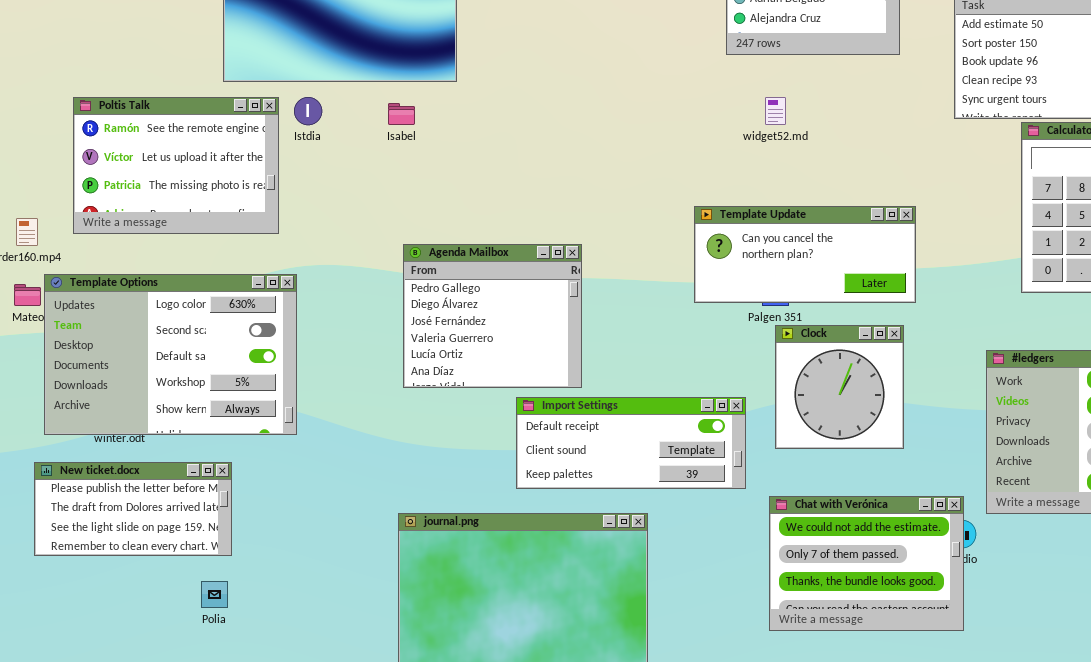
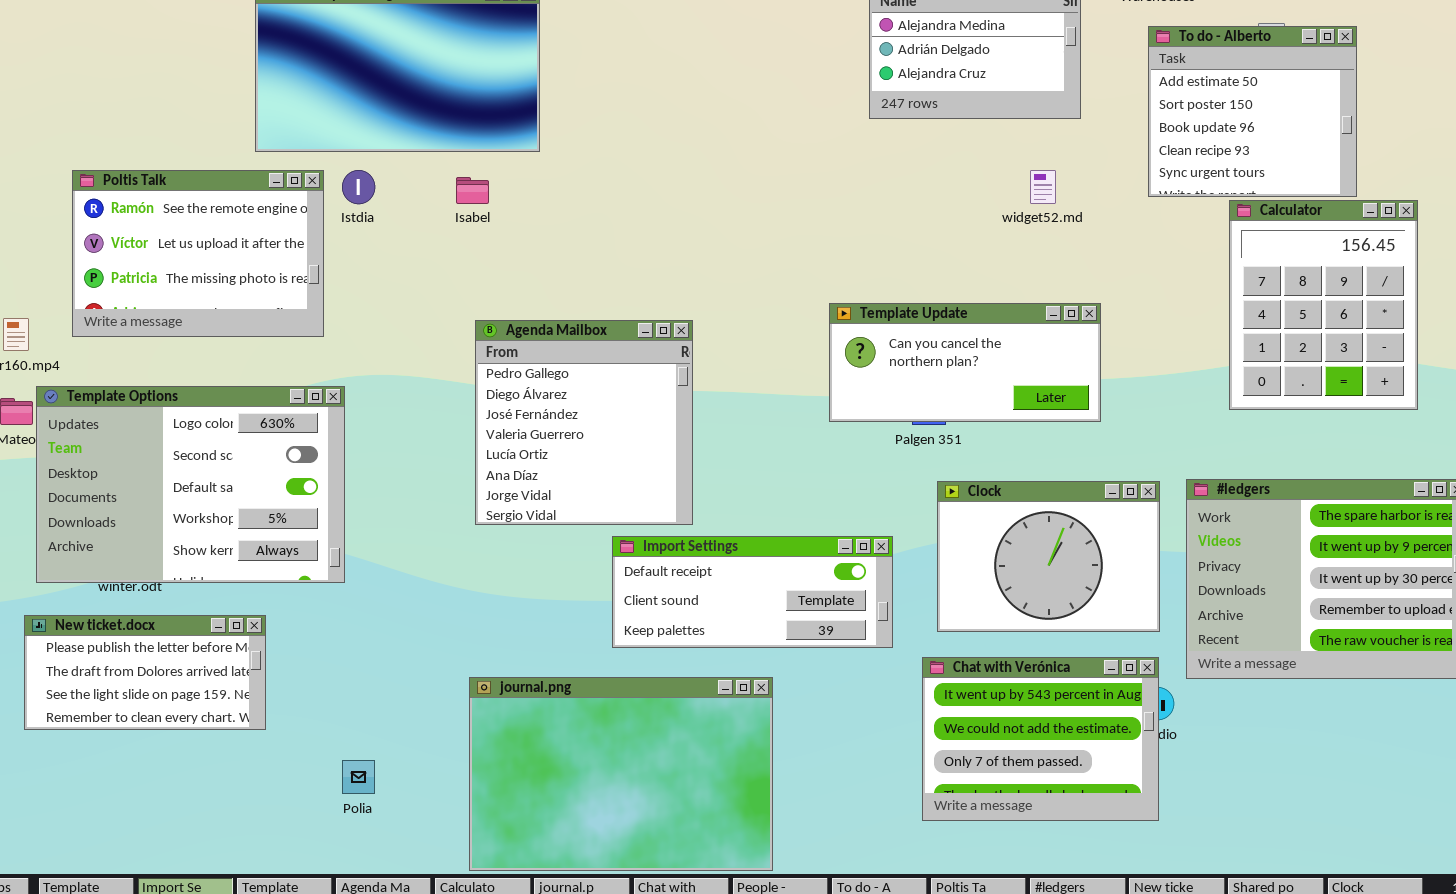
widget52.md: [765,97,786,125] -> [1030,170,1056,204], moved
Agenda Mailbox: [403,244,582,388] -> [475,320,693,525], resized
Clock: [775,325,904,449] -> [937,481,1160,632], moved, resized
Chat with Verónica: [769,496,964,631] -> [922,657,1159,821], scrolled up 1 row
Polia: [201,581,228,608] -> [342,760,375,794], moved

